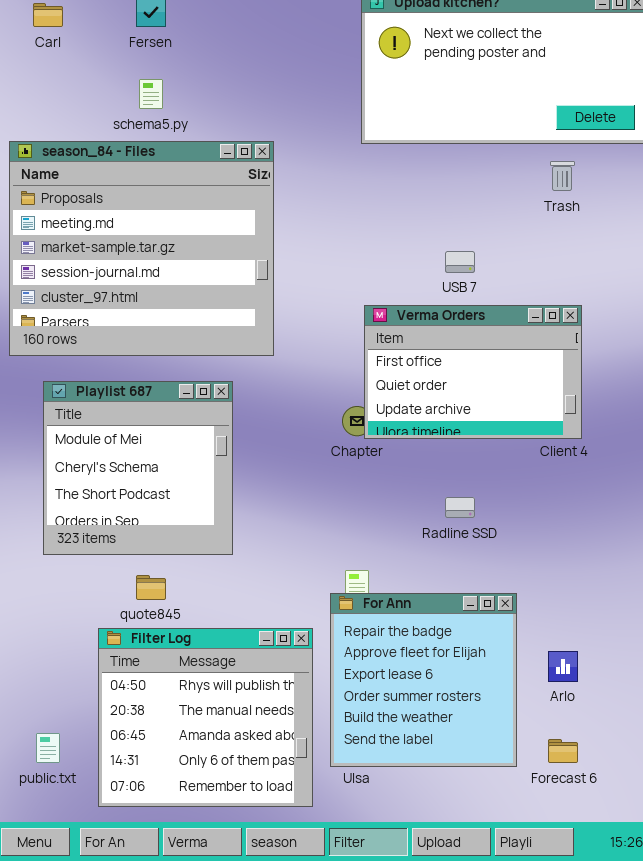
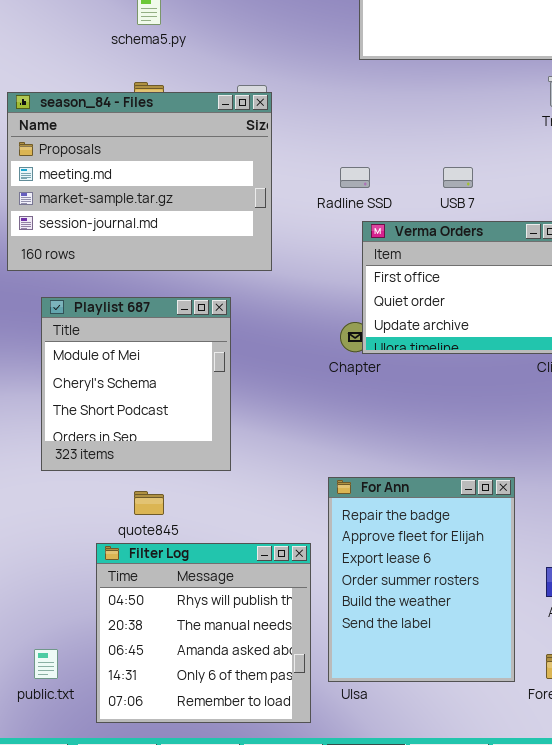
season_84 - Files: [9,141,274,356] -> [7,92,272,271], resized
Radline SSD: [445,497,475,518] -> [340,167,370,188], moved
For Ann: [330,593,517,767] -> [328,477,515,682], resized

